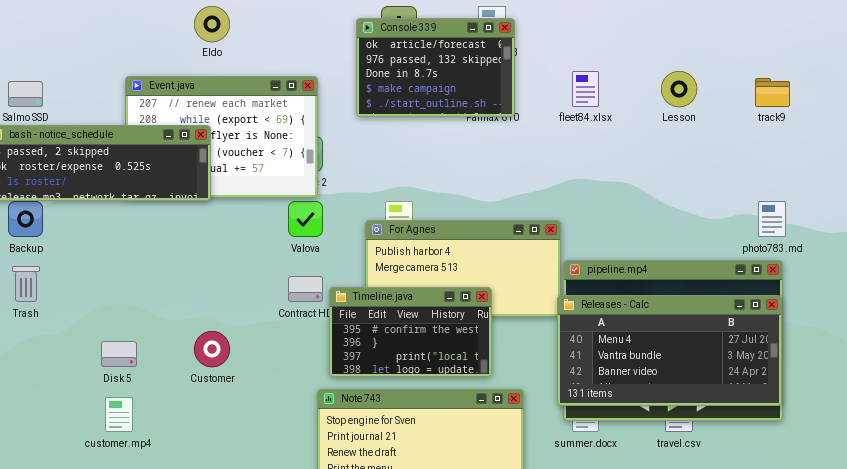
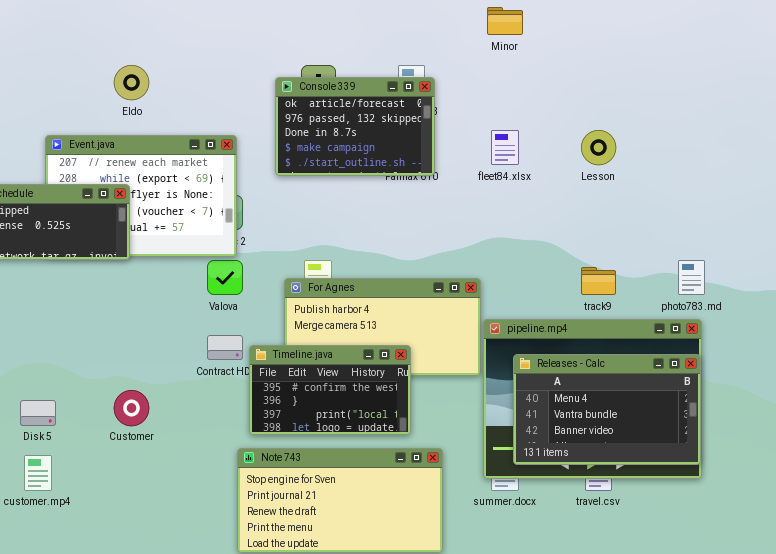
track9: [755,78,790,107] -> [581,267,616,295], moved
Releases - Calc: [557,295,782,406] -> [513,354,701,465], resized

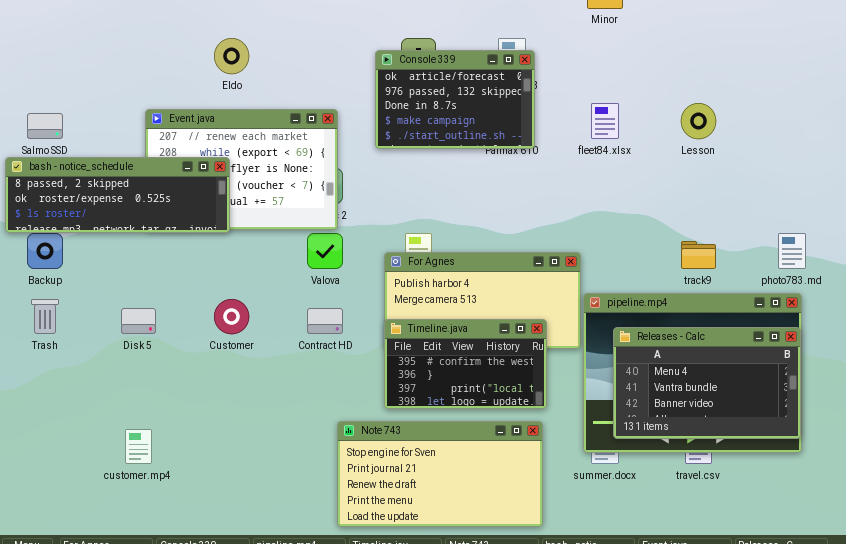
Timeline.java: [249,345,411,435] -> [384,319,547,409], moved
Customer: [114,390,149,426] -> [214,299,249,334], moved
Disk 5: [20,400,56,426] -> [121,308,156,334], moved

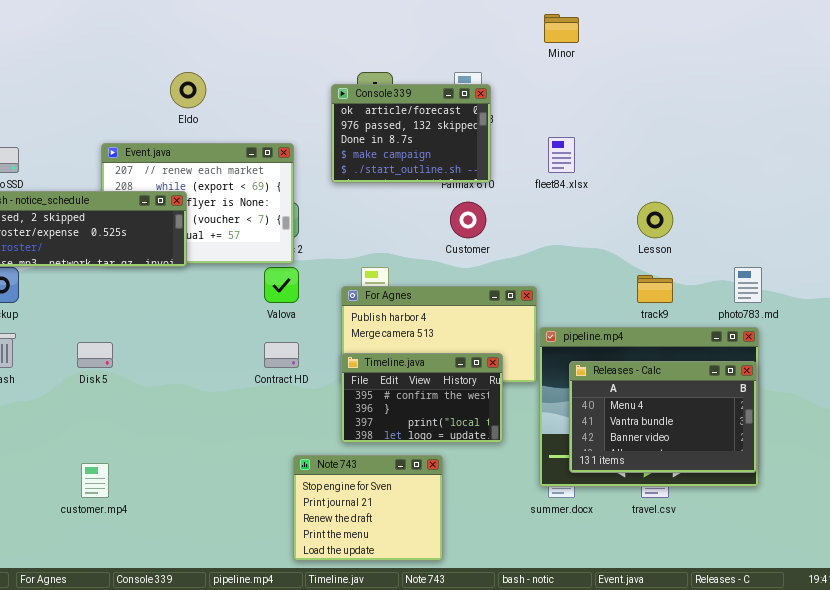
Lesson: [681,103,716,139] -> [637,202,673,238], moved
Customer: [214,299,249,334] -> [450,202,486,238], moved
Note 743: [337,421,543,527] -> [293,455,443,561], resized

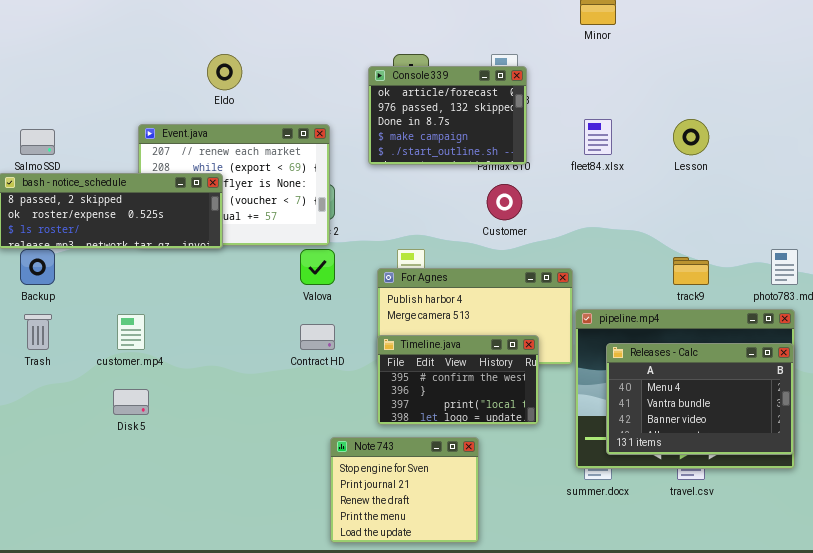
Lesson: [637,202,673,238] -> [673,119,709,155], moved
Disk 5: [77,342,113,368] -> [113,389,149,415], moved
customer.mp4: [81,463,109,498] -> [117,314,145,350], moved

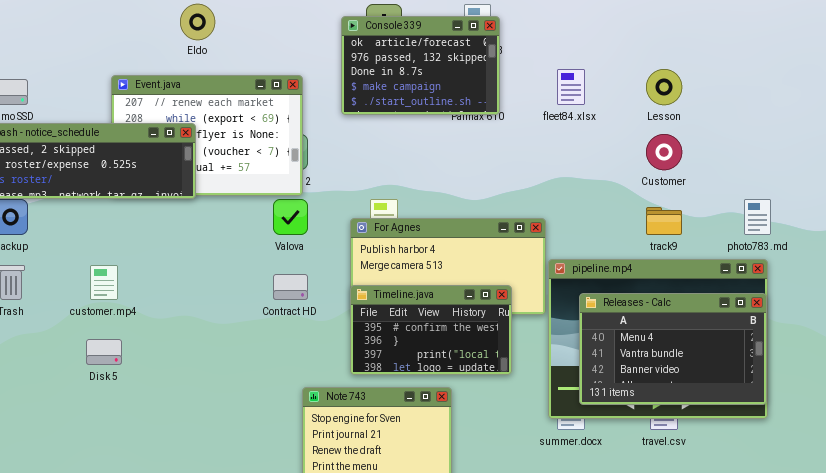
Customer: [487,184,522,220] -> [646,134,682,170], moved

